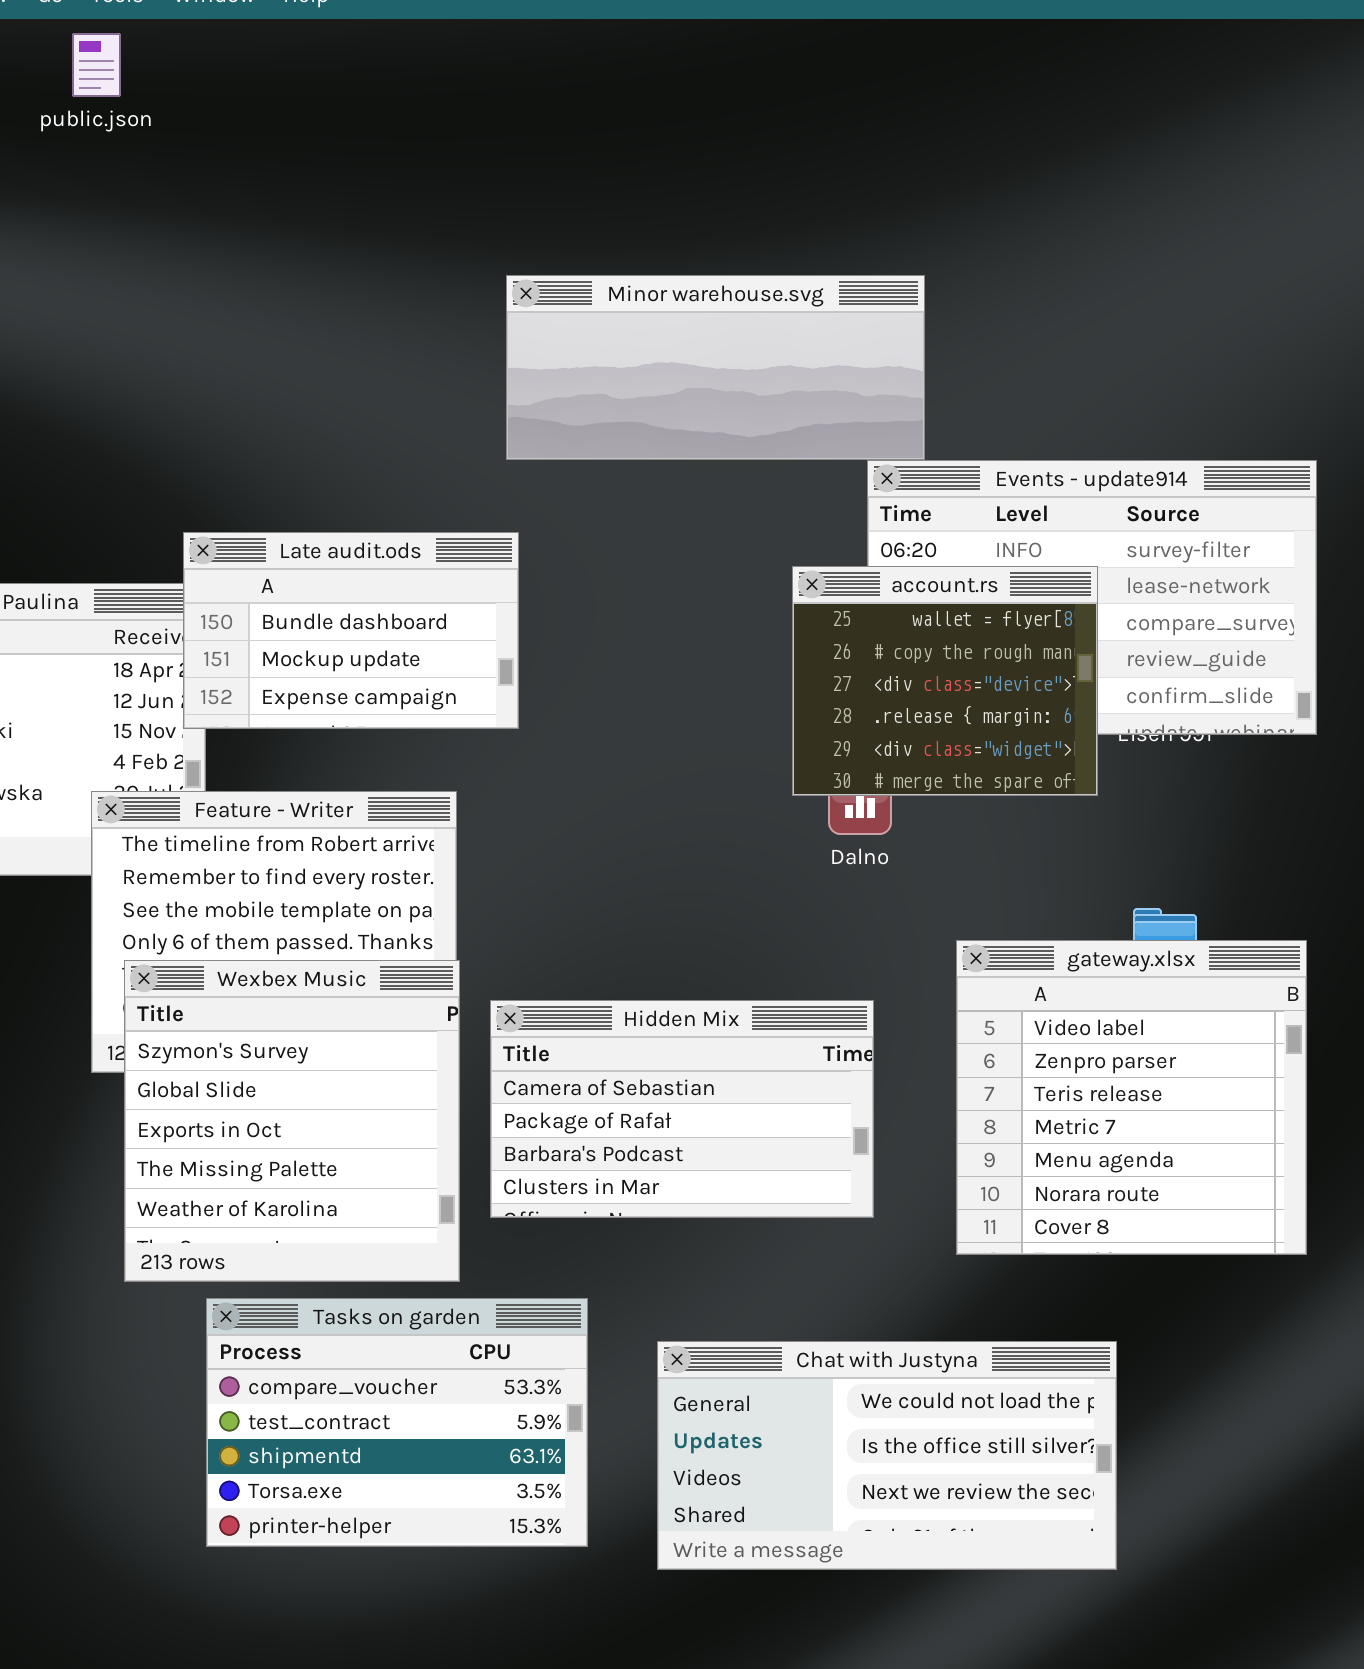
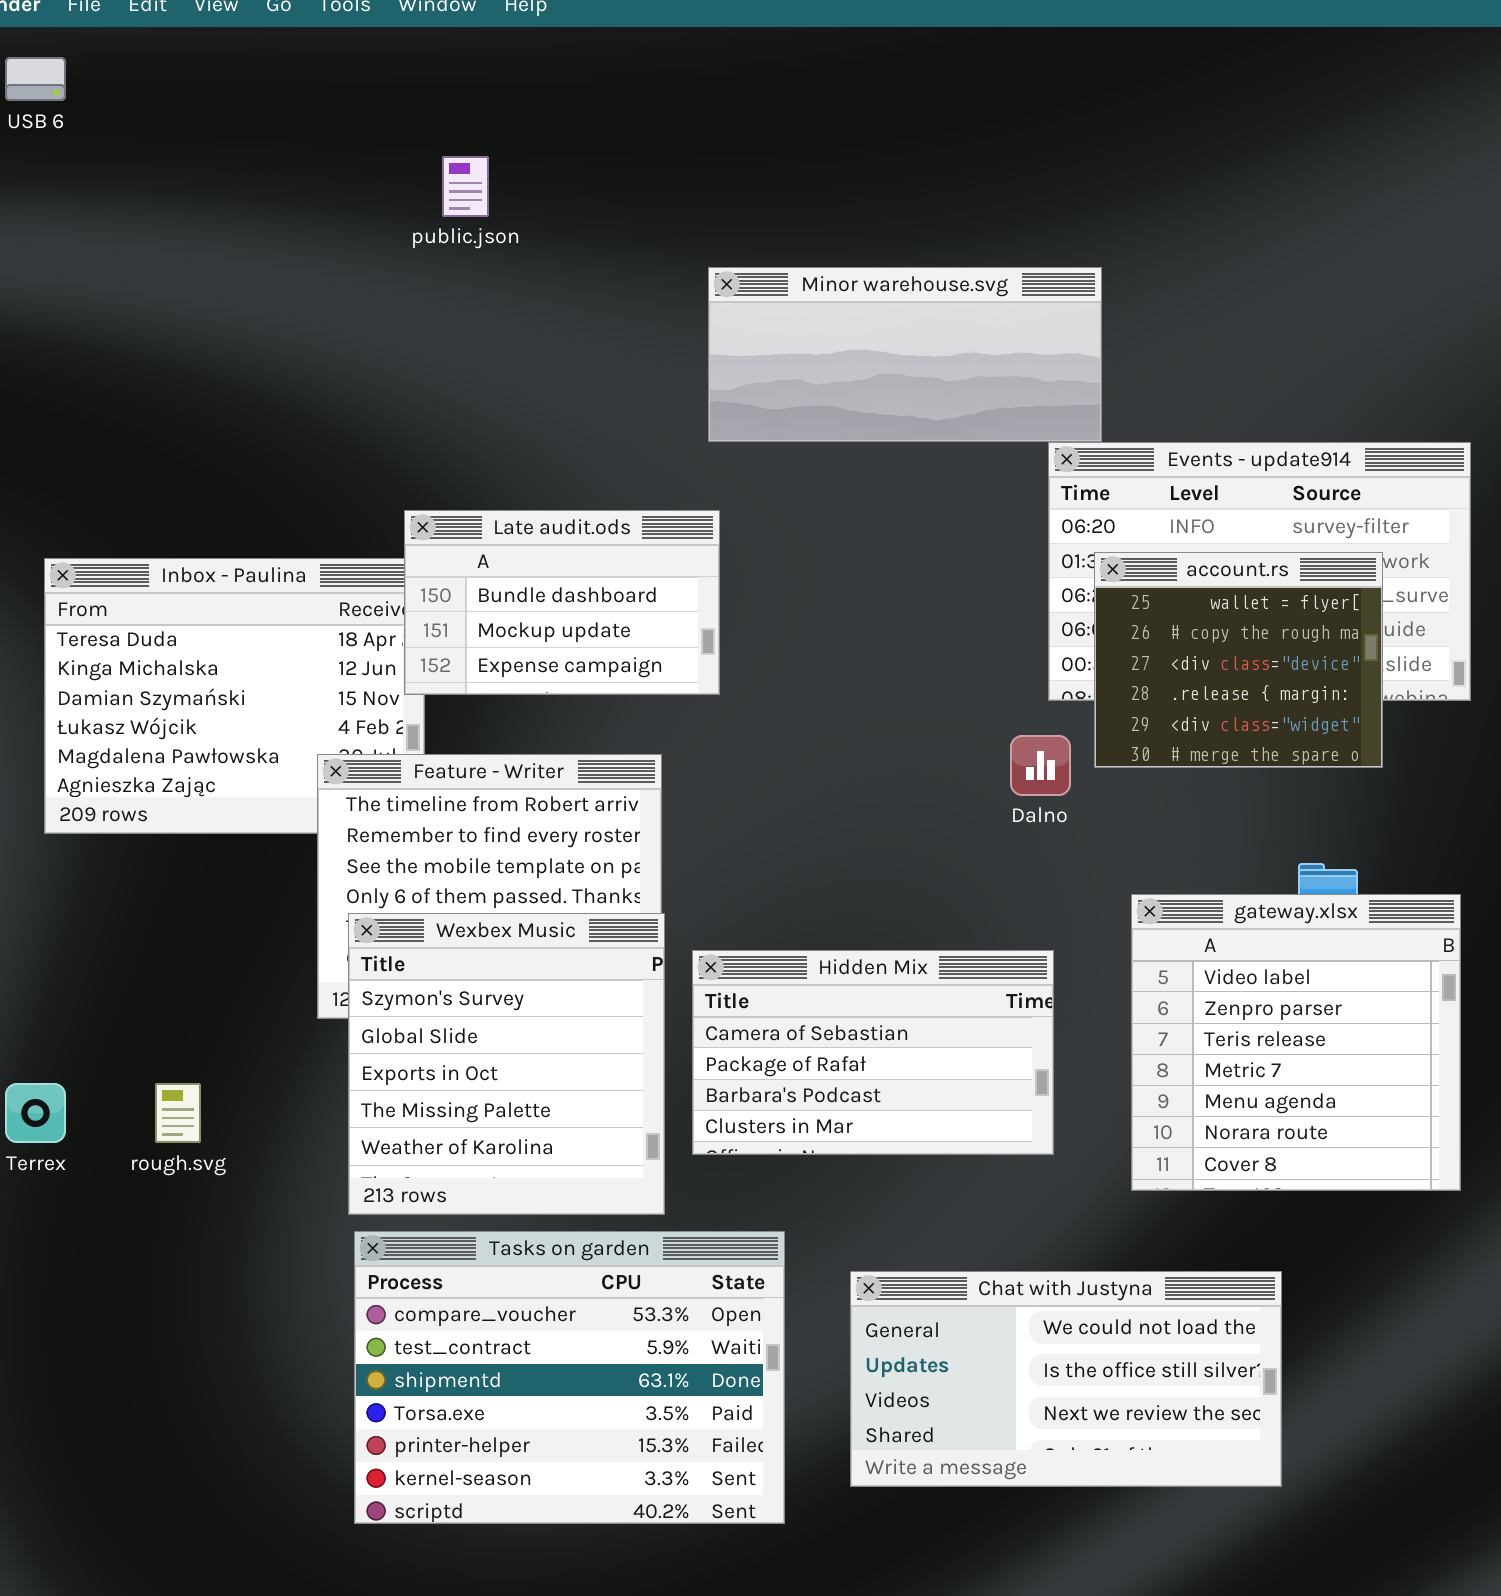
public.json: [72,33,121,97] -> [442,156,489,217], moved
account.rs: [792,566,1098,796] -> [1094,552,1383,768], moved
Tasks on garden: [206,1298,588,1547] -> [354,1231,785,1524], resized

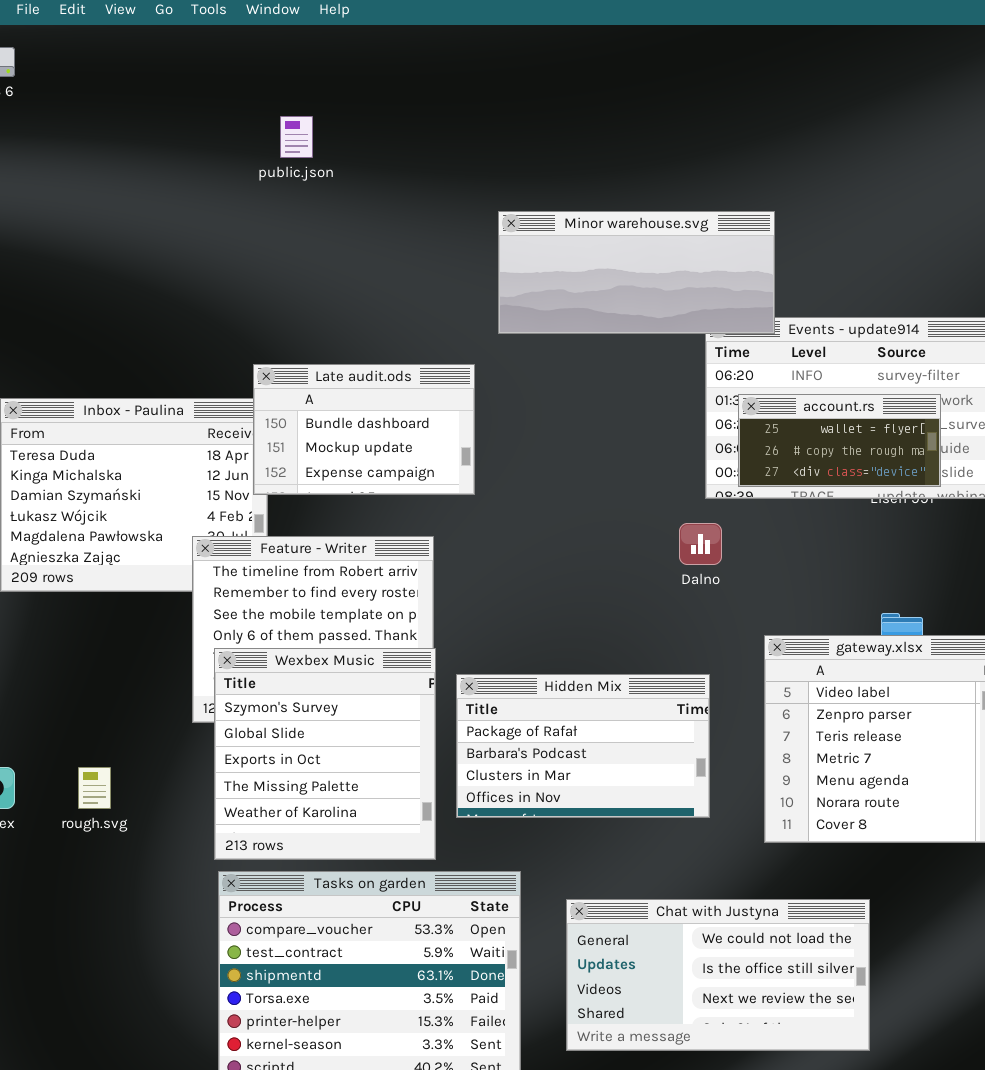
Minor warehouse.svg: [708,267,1102,442] -> [498,211,775,334], moved
account.rs: [1094,552,1383,768] -> [738,394,941,487], resized
Hidden Mix: [692,950,1054,1155] -> [456,674,710,818], scrolled down 1 row

